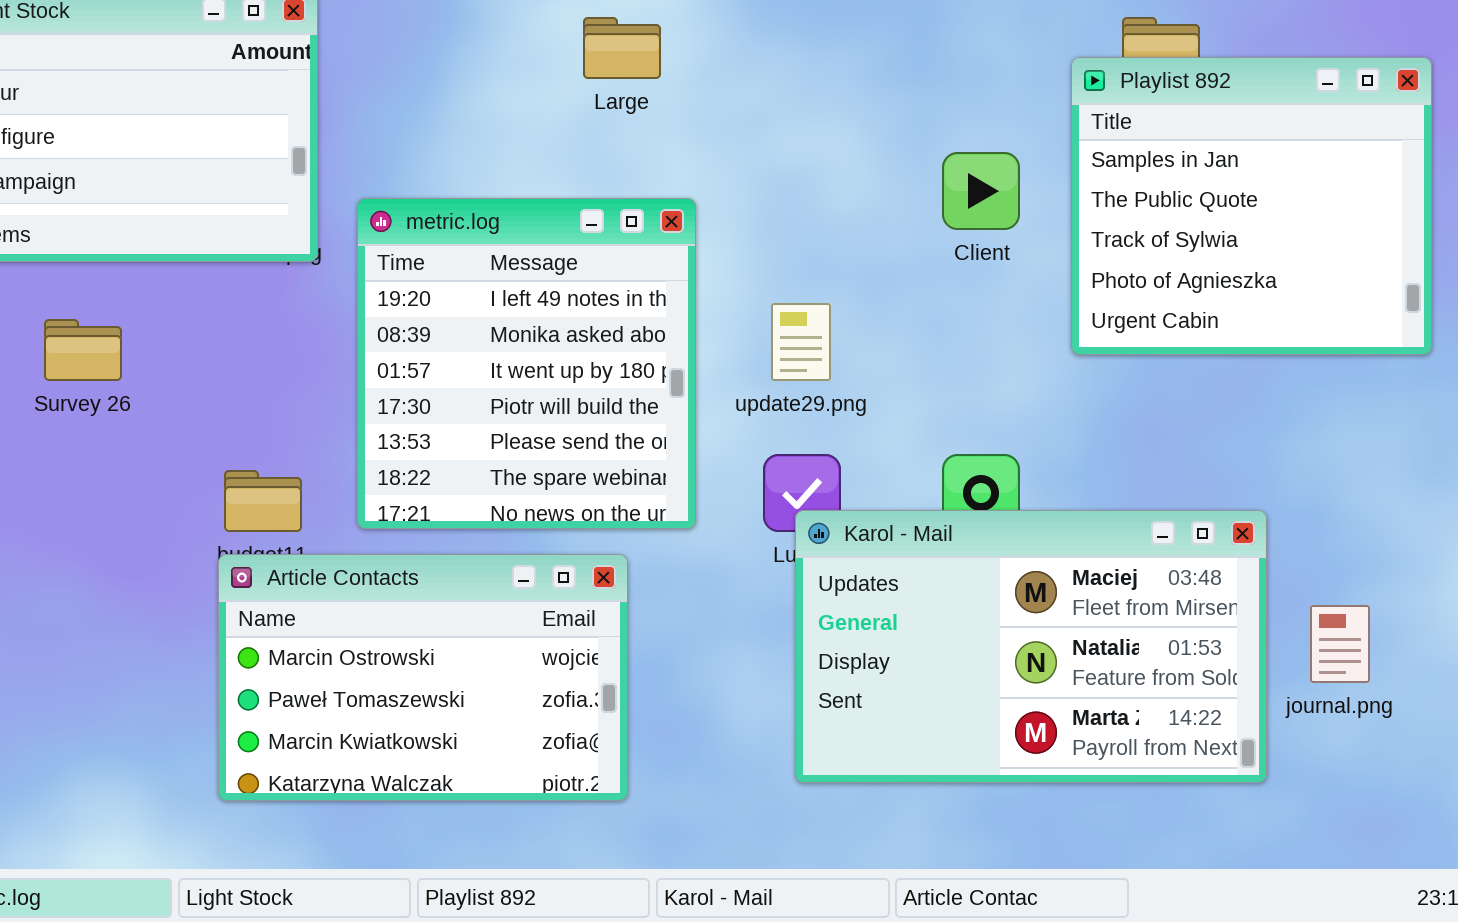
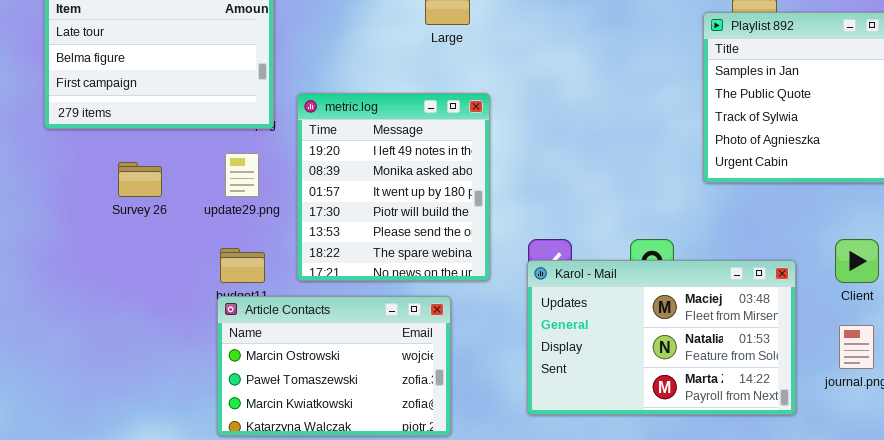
Client: [942,152,1020,230] -> [835,239,879,283], moved
update29.png: [771,303,831,381] -> [225,153,259,197], moved
Karol - Mail: [795,510,1267,783] -> [527,260,796,415], moved

